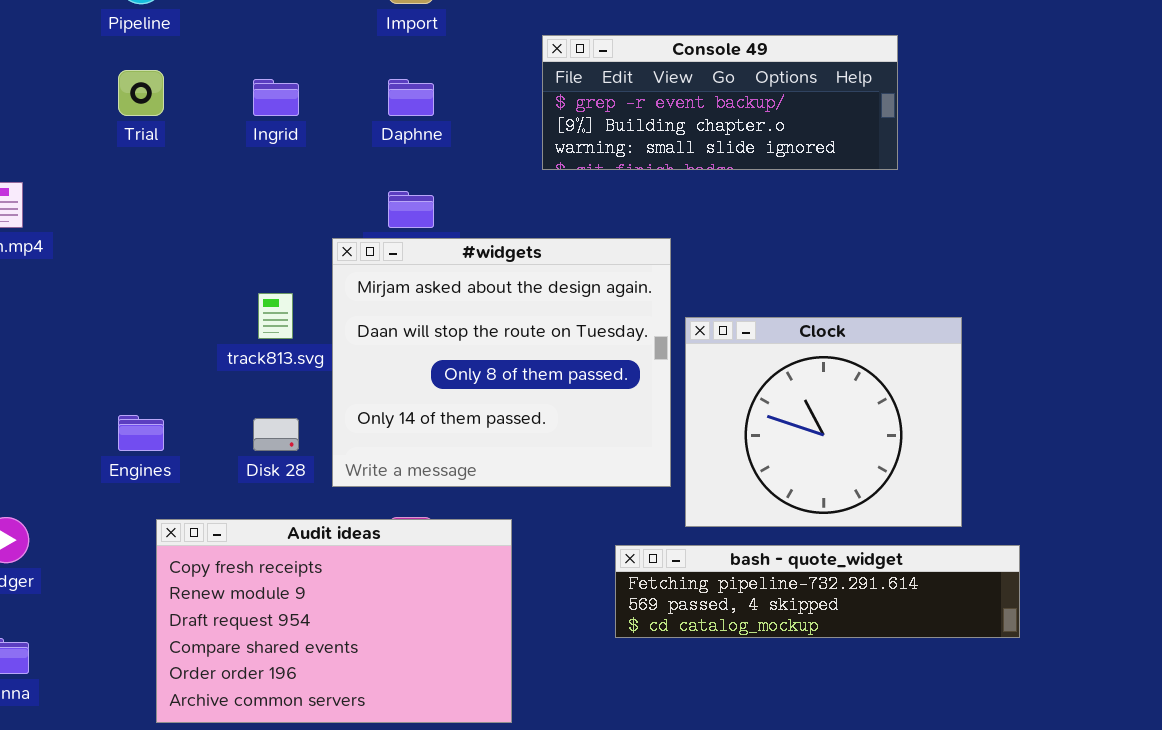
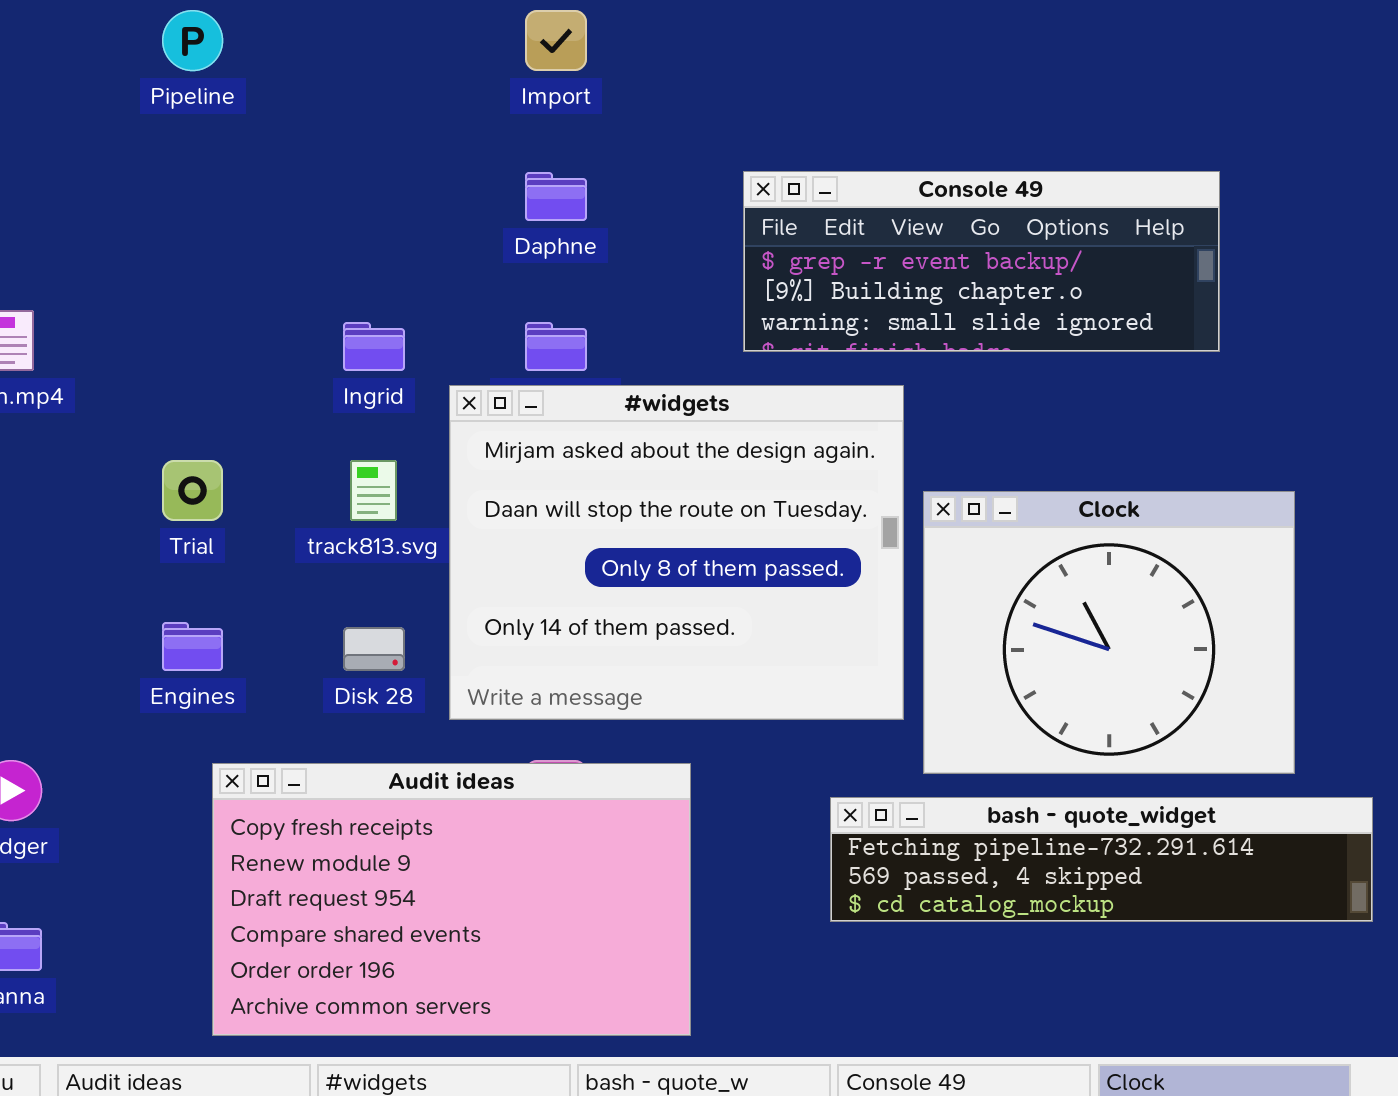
Console 49: [542,35,898,170] -> [743,171,1220,352], moved
Trial: [118,70,164,116] -> [162,460,223,521], moved
Ingrid: [253,79,299,116] -> [343,322,405,371], moved

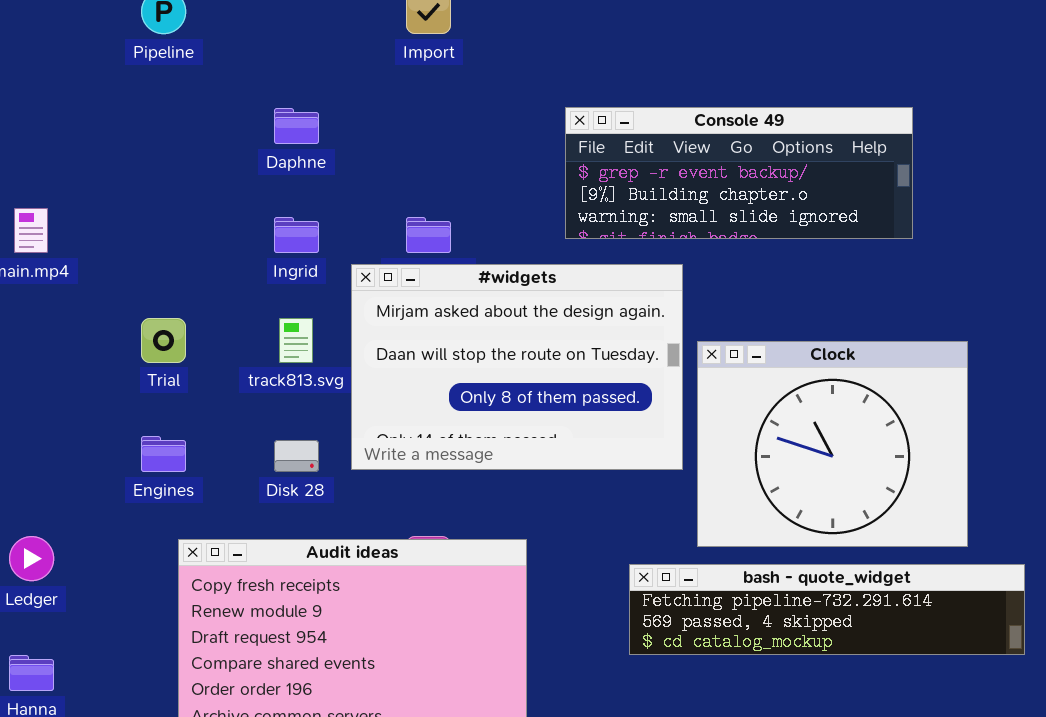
Daphne: [525,172,587,221] -> [274,108,319,144], moved
#widgets: [449,385,904,720] -> [351,264,683,470], resized

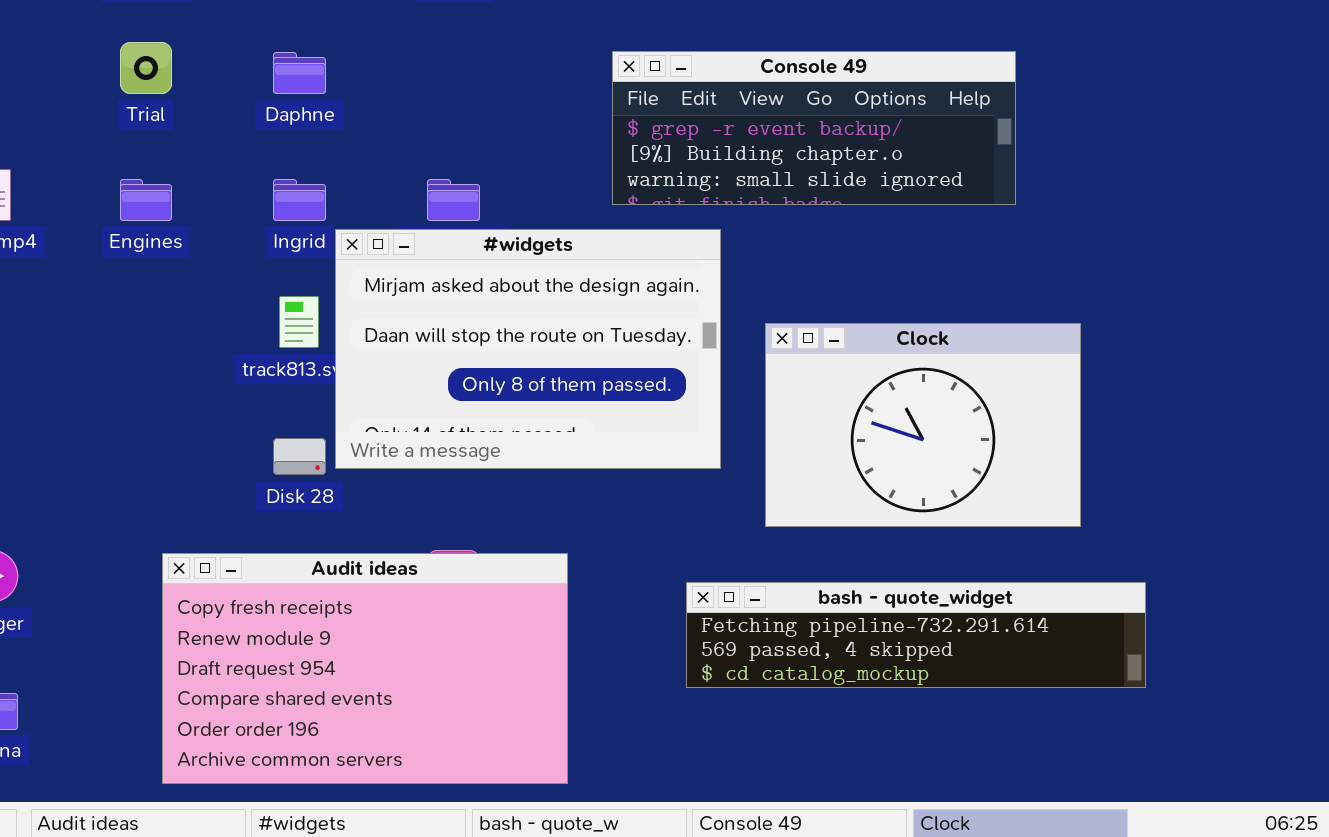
#widgets: [351,264,683,470] -> [335,229,721,469], moved
Trial: [141,318,186,363] -> [120,42,172,94], moved
Clock: [697,341,968,547] -> [765,323,1081,527], resized
Engines: [141,436,186,472] -> [120,179,172,221], moved

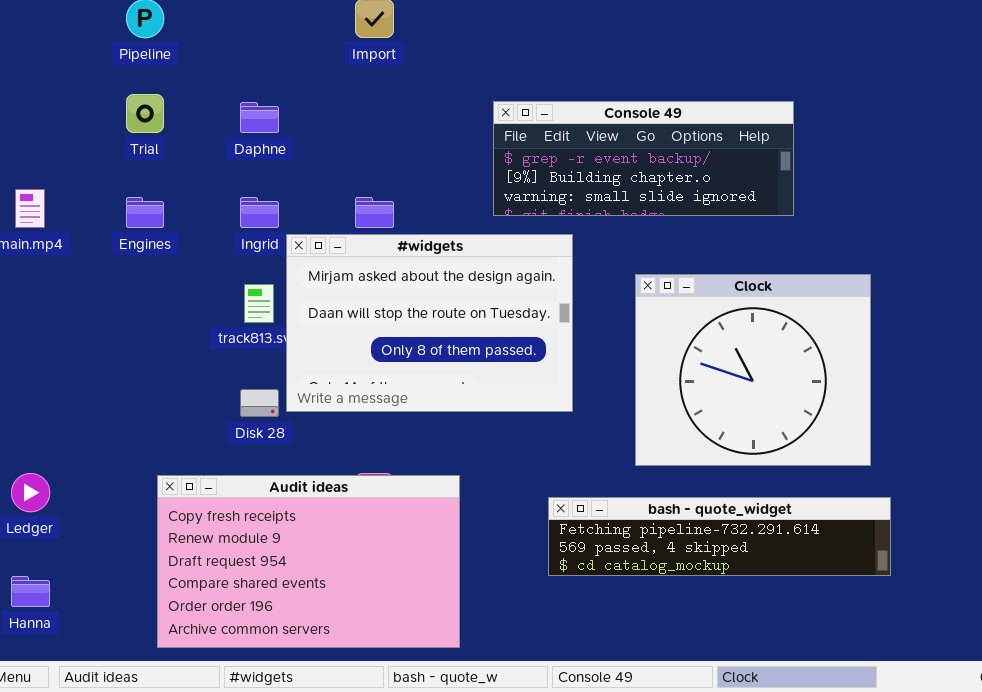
Clock: [765,323,1081,527] -> [635,274,871,466], moved, resized

